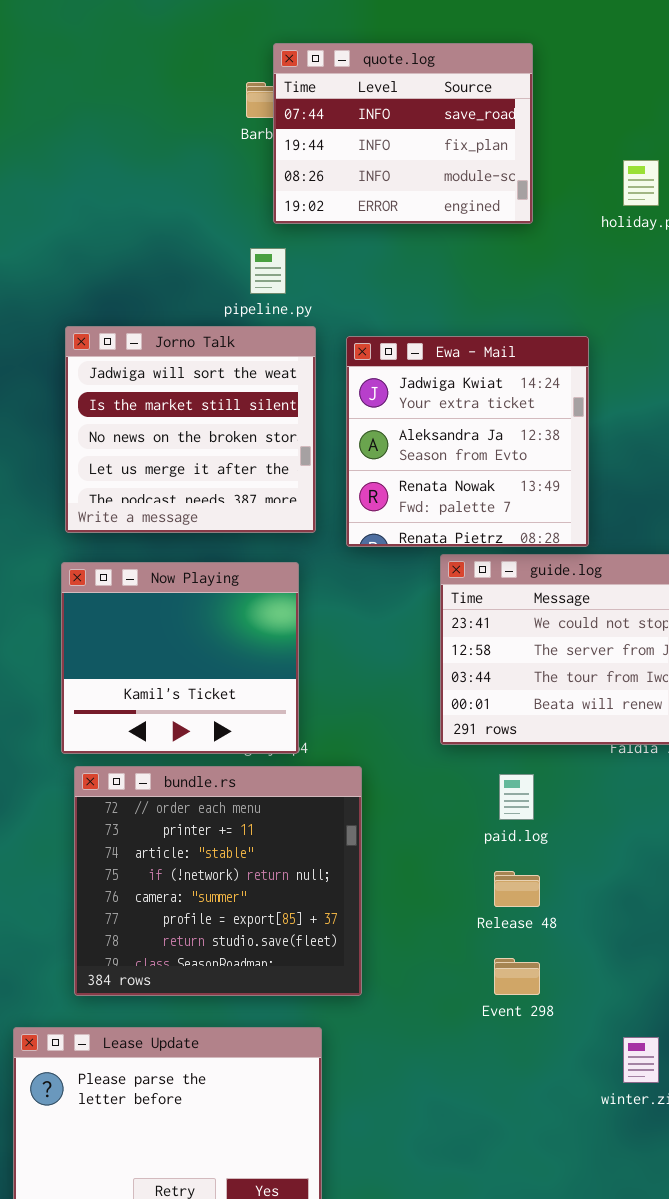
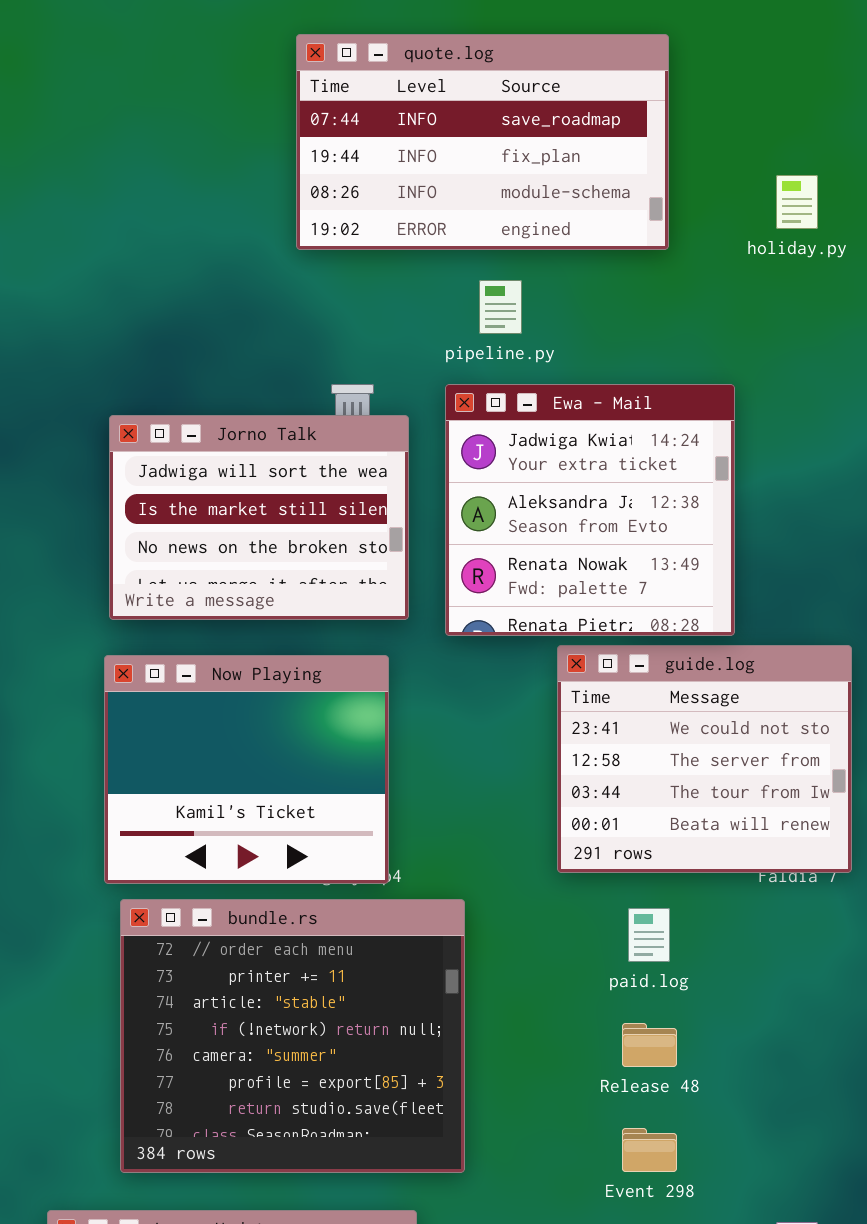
quote.log: [273,43,533,224] -> [296,34,669,250], resized
pipeline.py: [250,248,286,294] -> [479,280,522,334], moved
Jorno Talk: [65,326,316,533] -> [109,415,409,620], resized

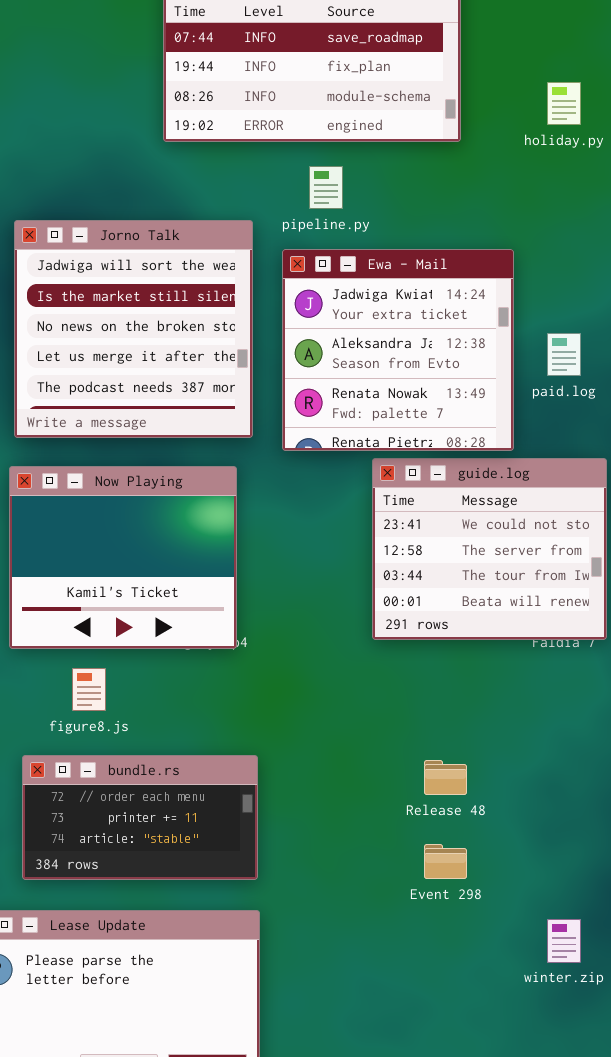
Jorno Talk: [109,415,409,620] -> [14,220,253,438], resized
bundle.rs: [120,899,465,1173] -> [22,755,258,880], resized
paid.log: [628,908,670,962] -> [547,333,581,376], moved

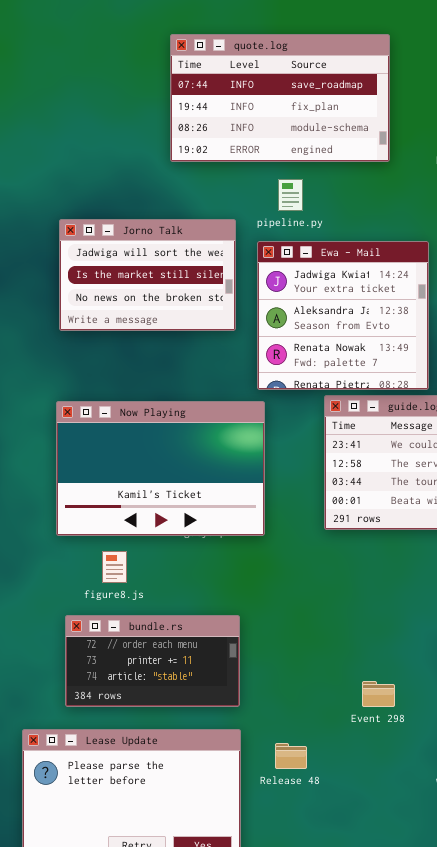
Jorno Talk: [14,220,253,438] -> [59,219,236,331], resized
Now Playing: [9,466,237,649] -> [56,401,265,536], resized
Release 48: [424,760,467,795] -> [275,743,307,769], moved

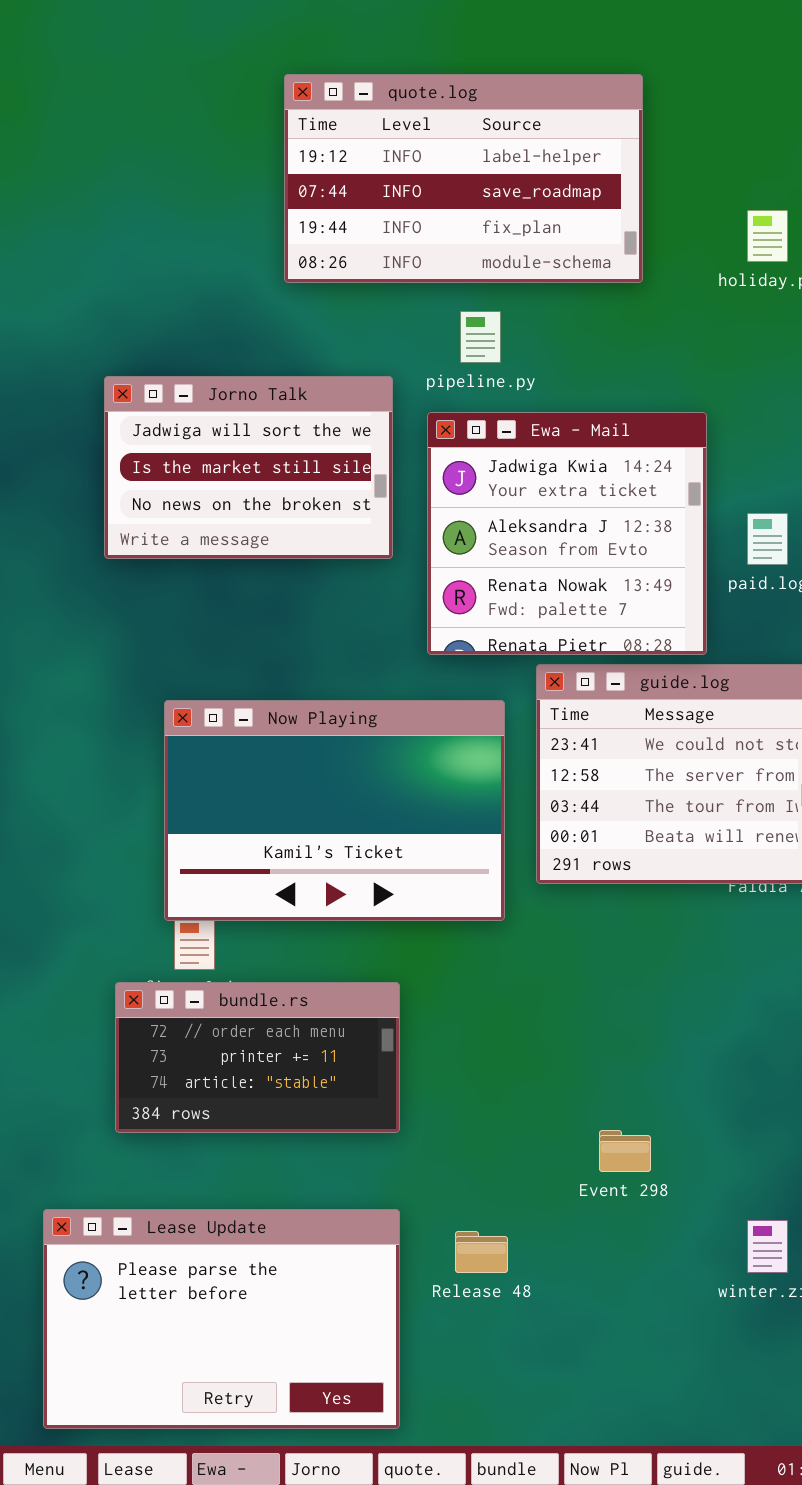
quote.log: [170,34,390,162] -> [284,74,643,283], scrolled up 1 row
Now Playing: [56,401,265,536] -> [164,700,505,921], moved
bundle.rs: [65,615,240,707] -> [115,982,400,1133], moved

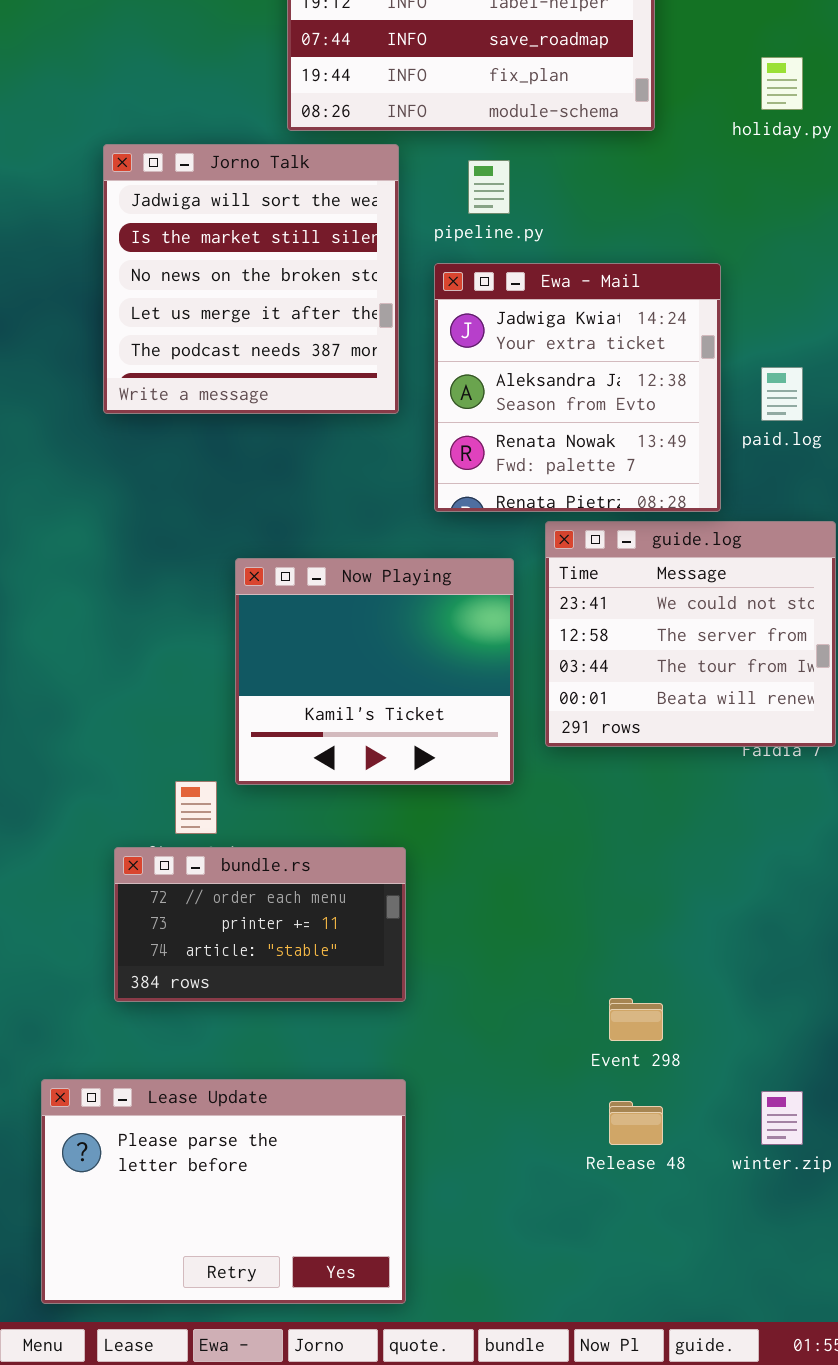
Jorno Talk: [104,376,393,559] -> [103,144,399,414], resized
Now Playing: [164,700,505,921] -> [235,558,514,785], resized
Release 48: [455,1231,508,1273] -> [609,1101,663,1145], moved

